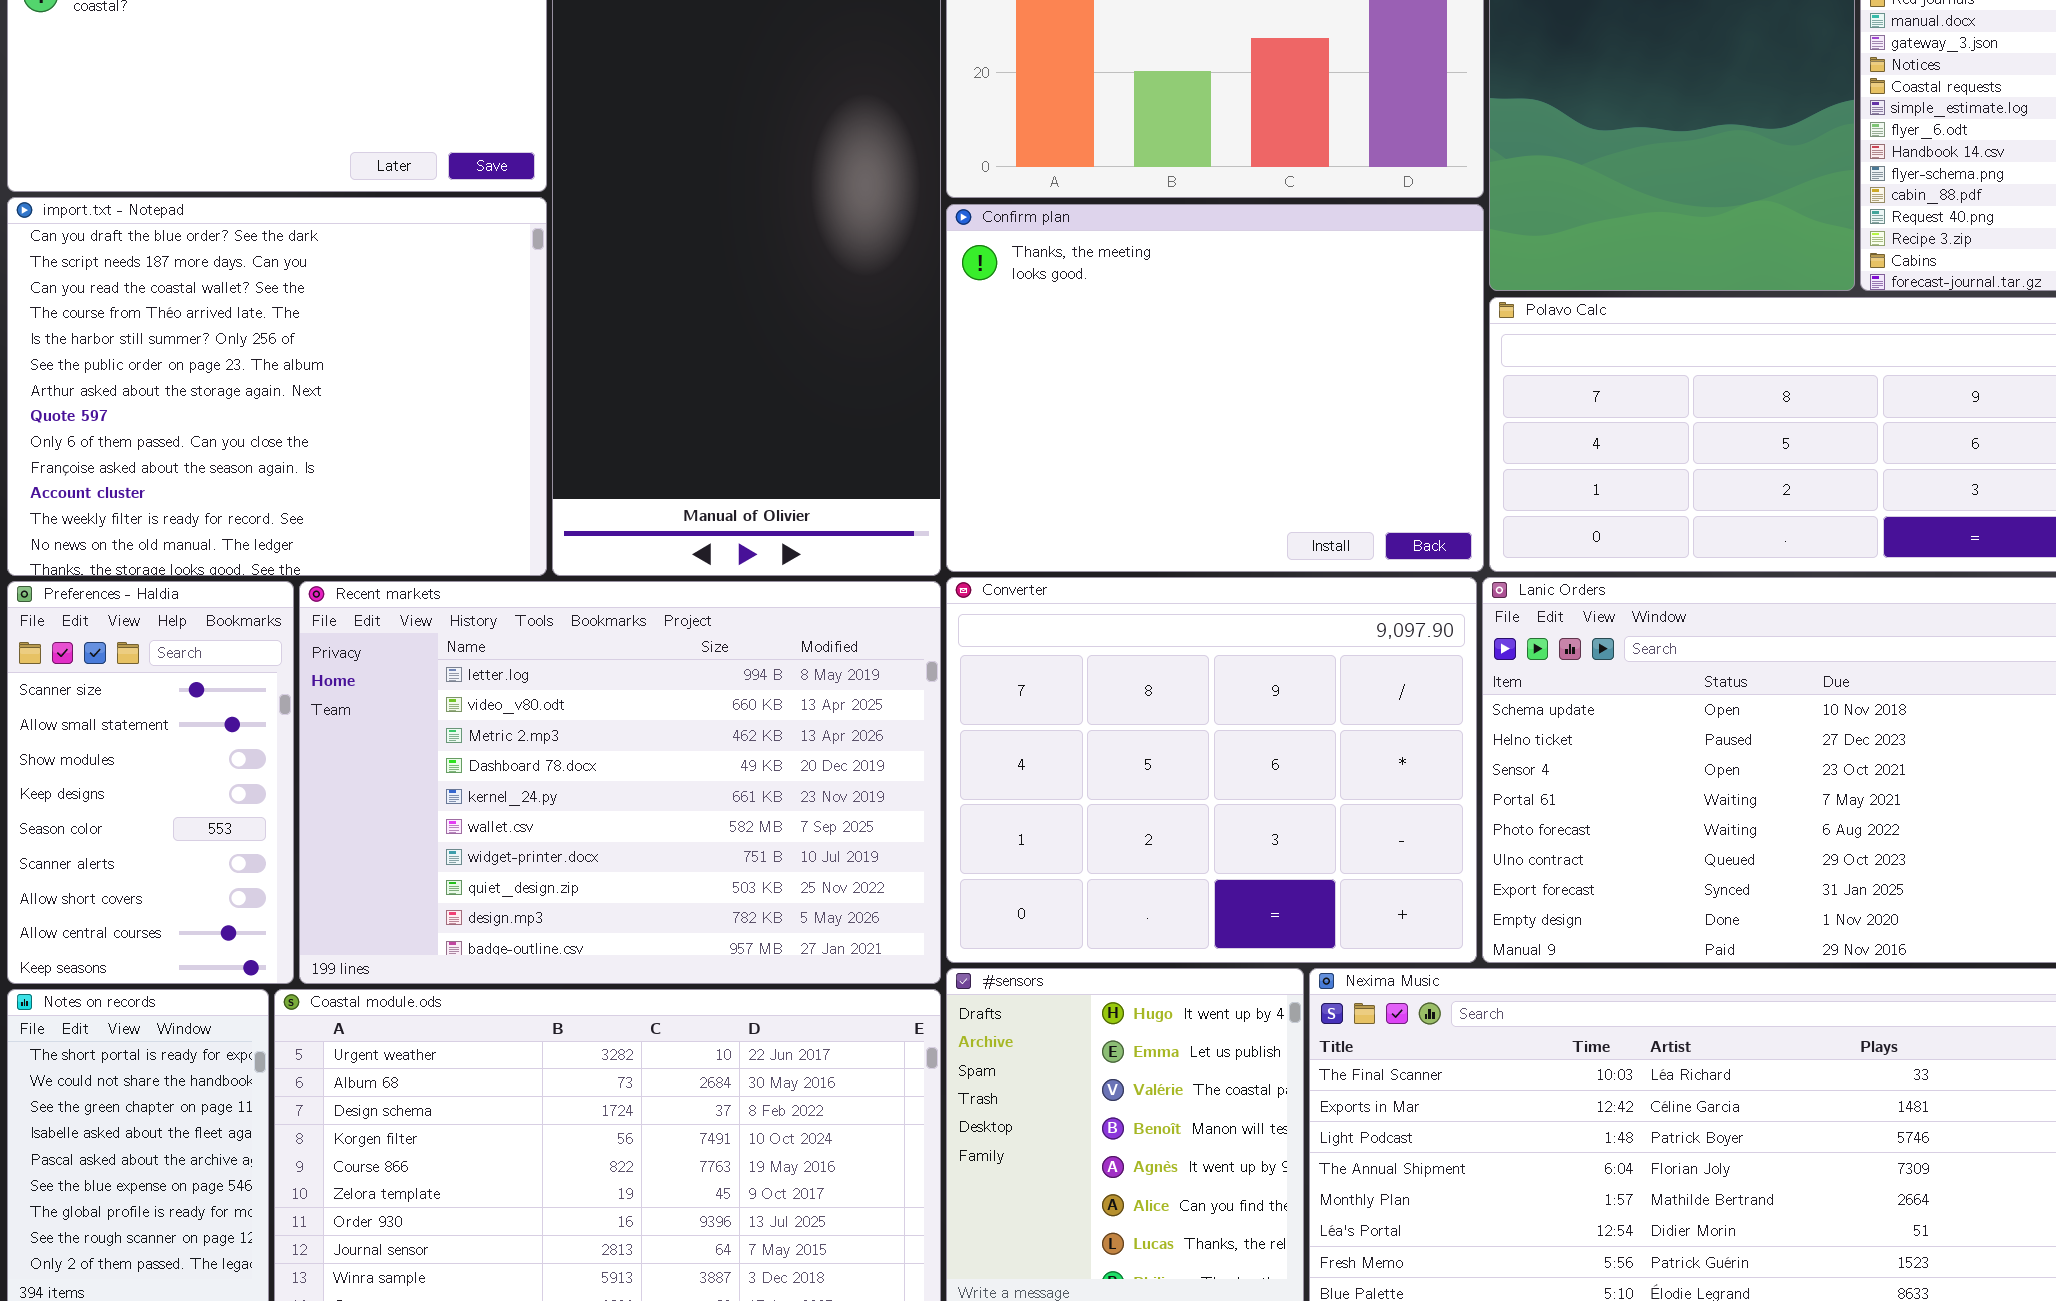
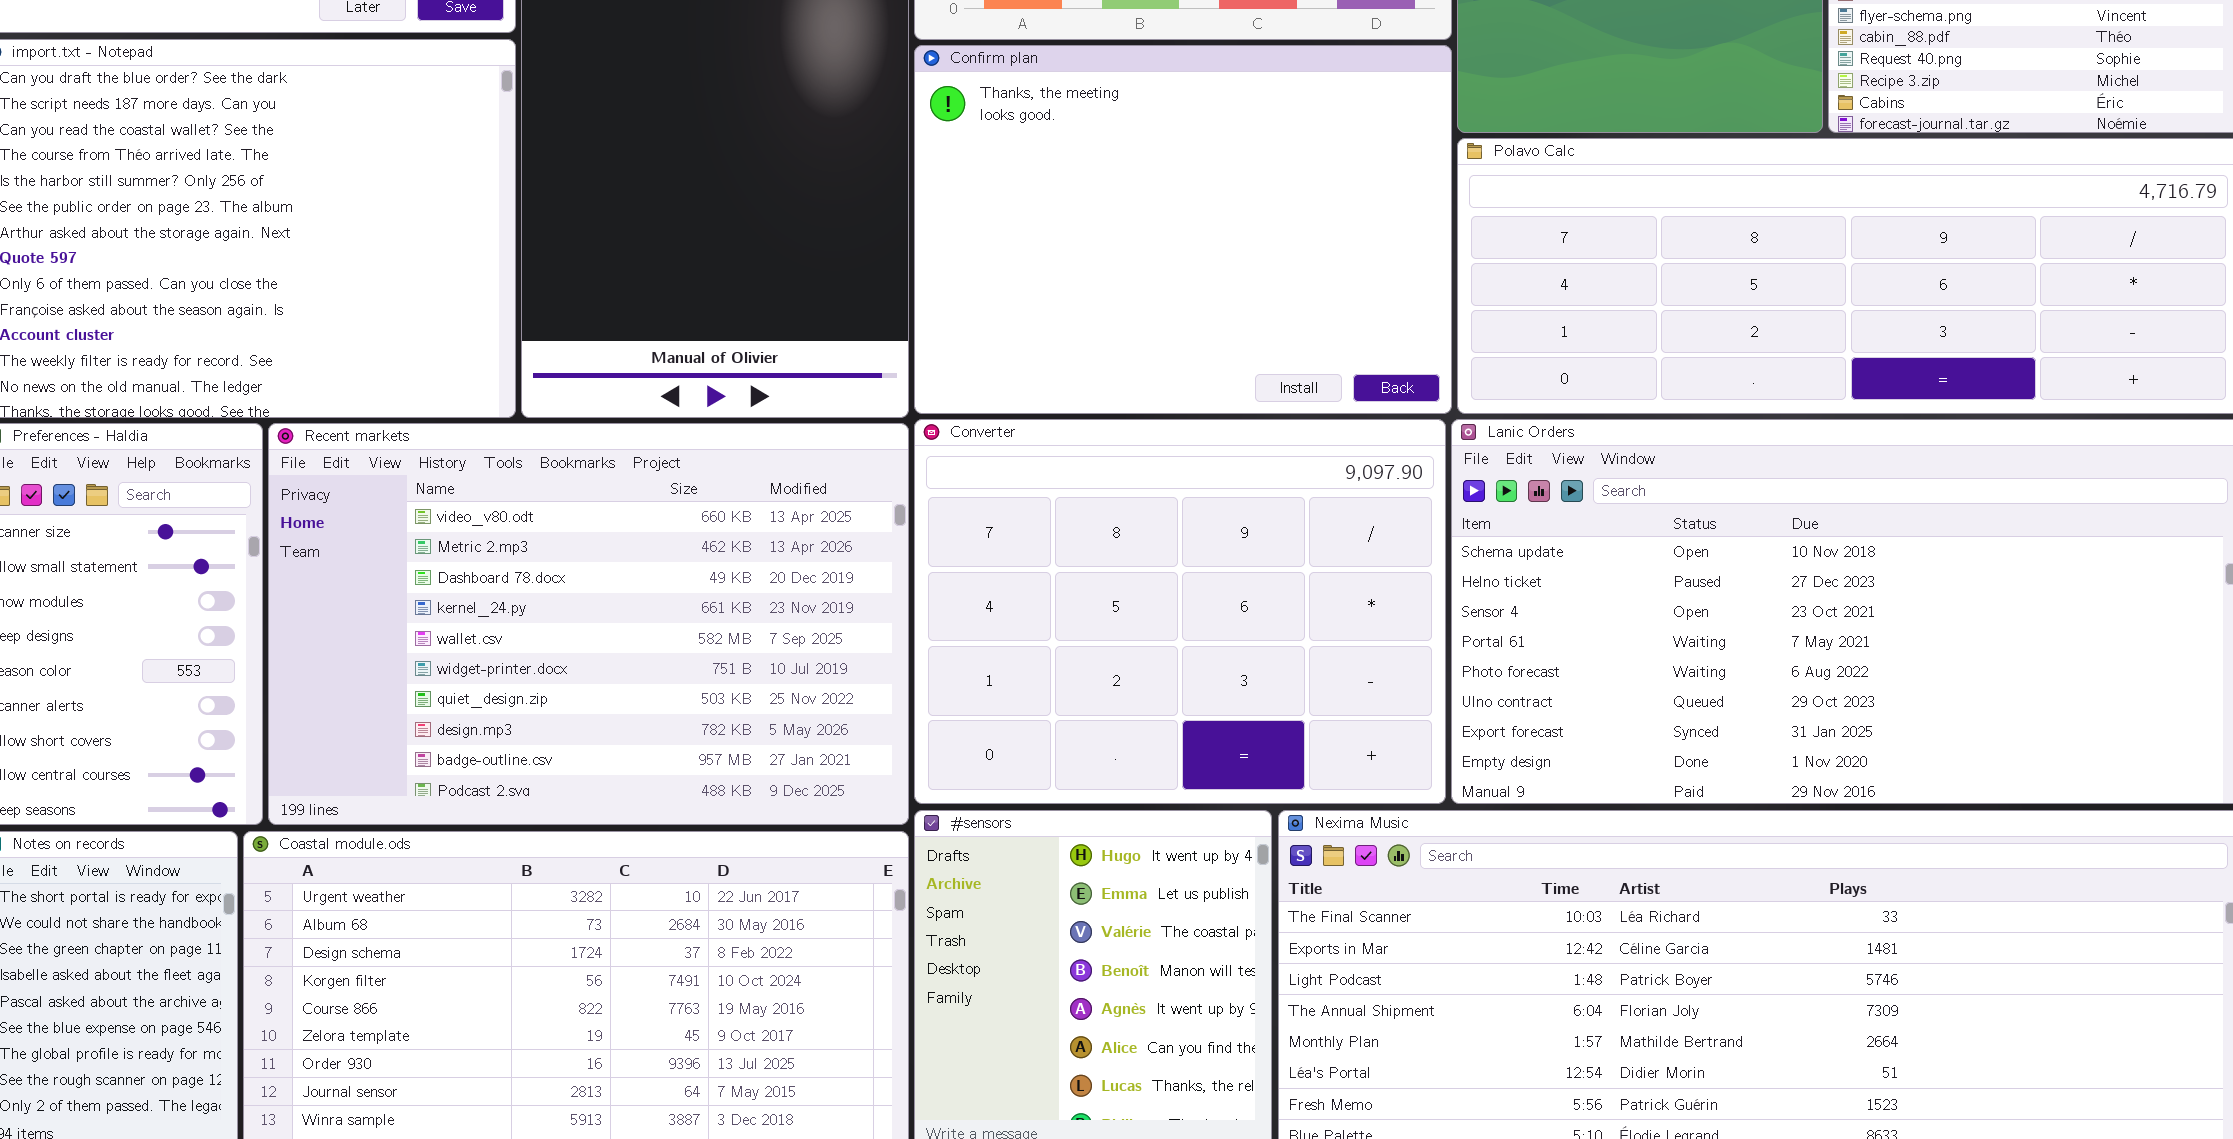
Recent markets: [299,581,941,984] -> [268,423,909,825], scrolled down 1 row

